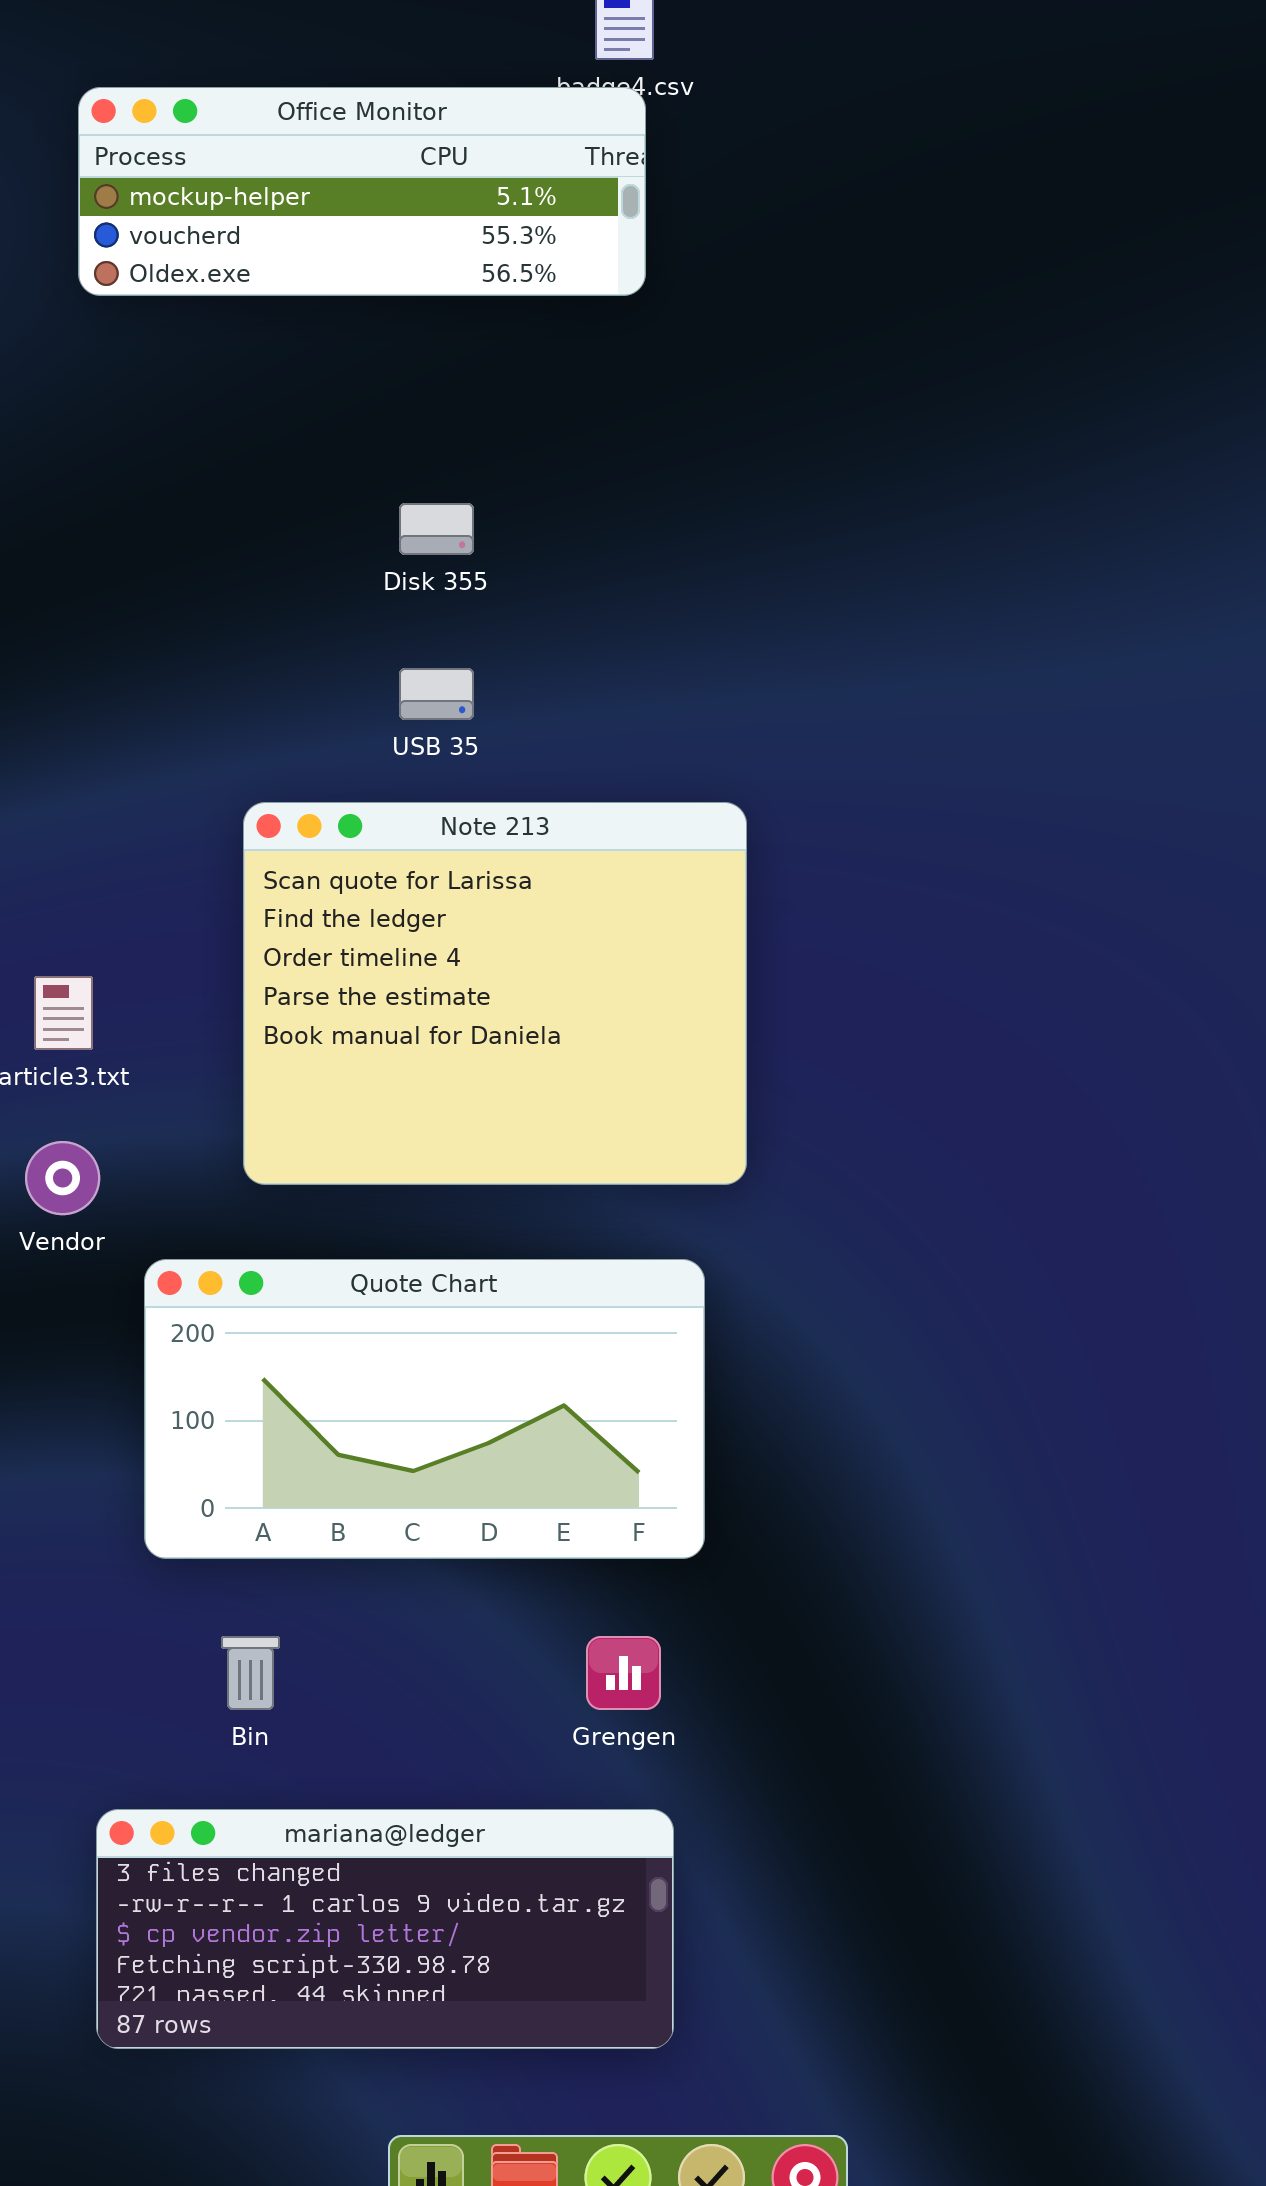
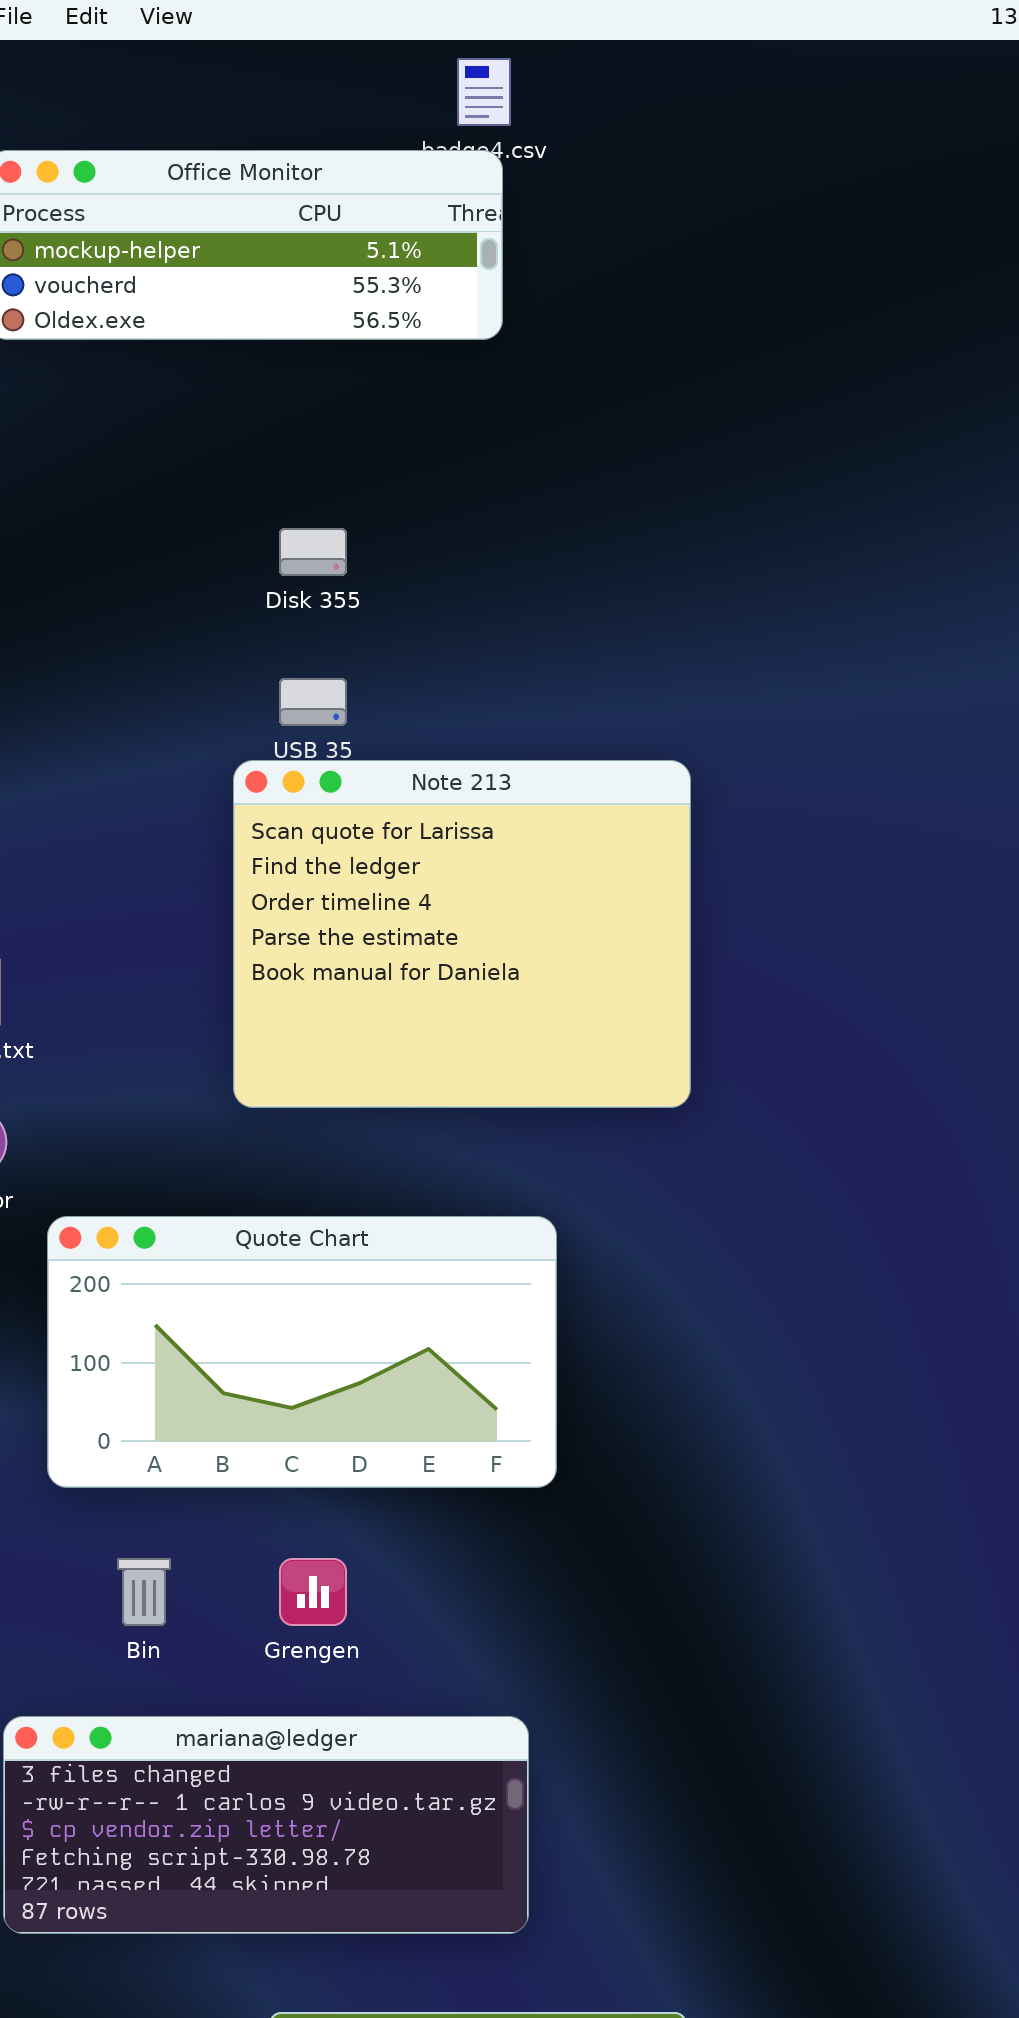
Note 213: [243,802,747,1185] -> [233,760,691,1108], moved
Grengen: [586,1636,661,1710] -> [279,1558,347,1626], moved

